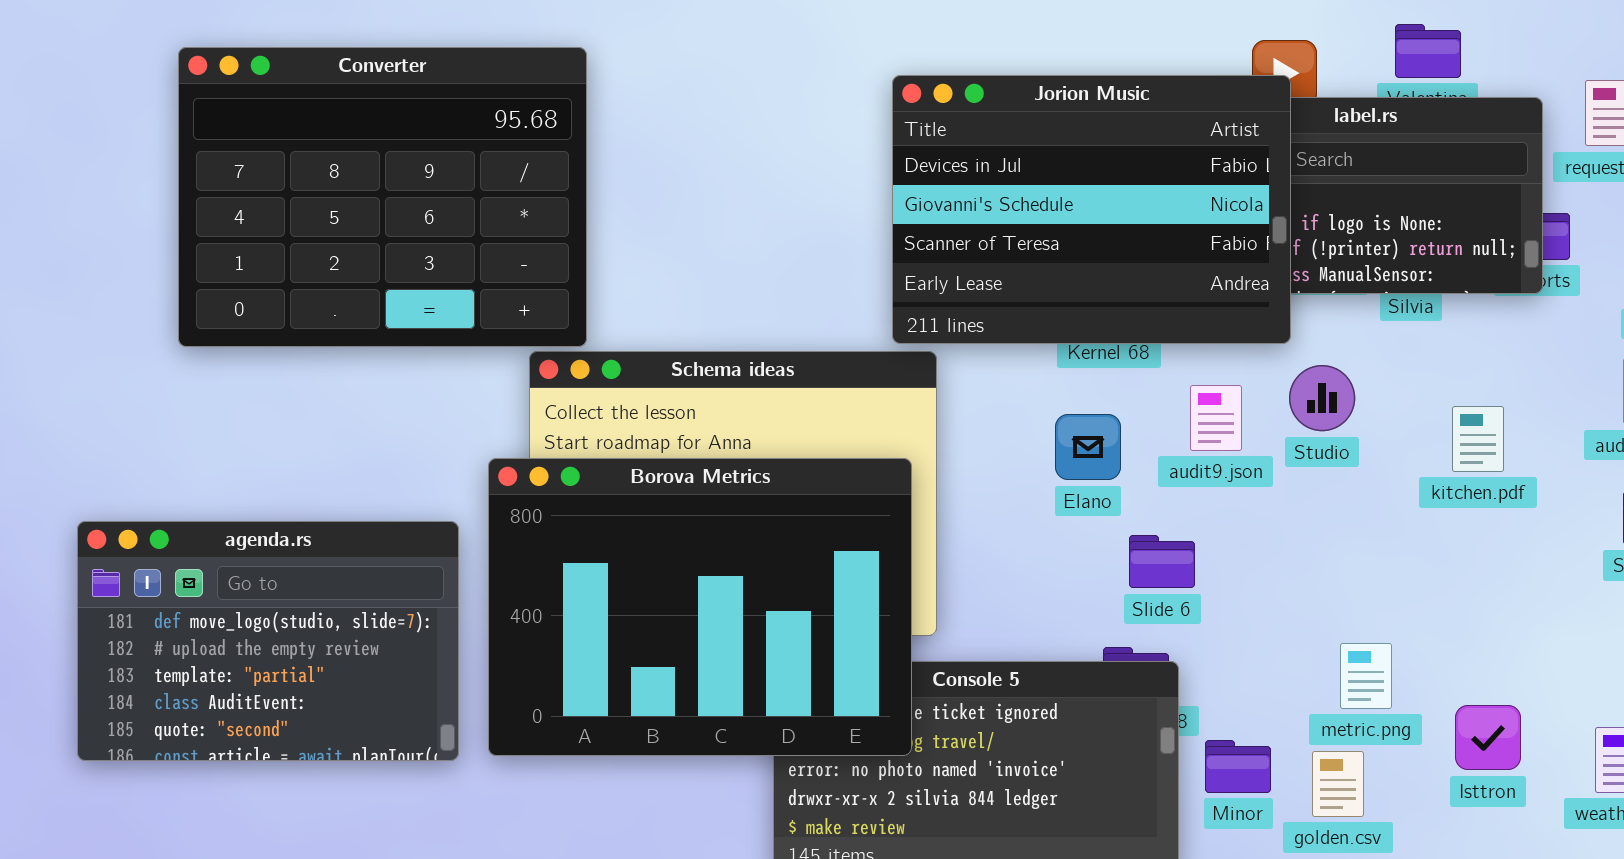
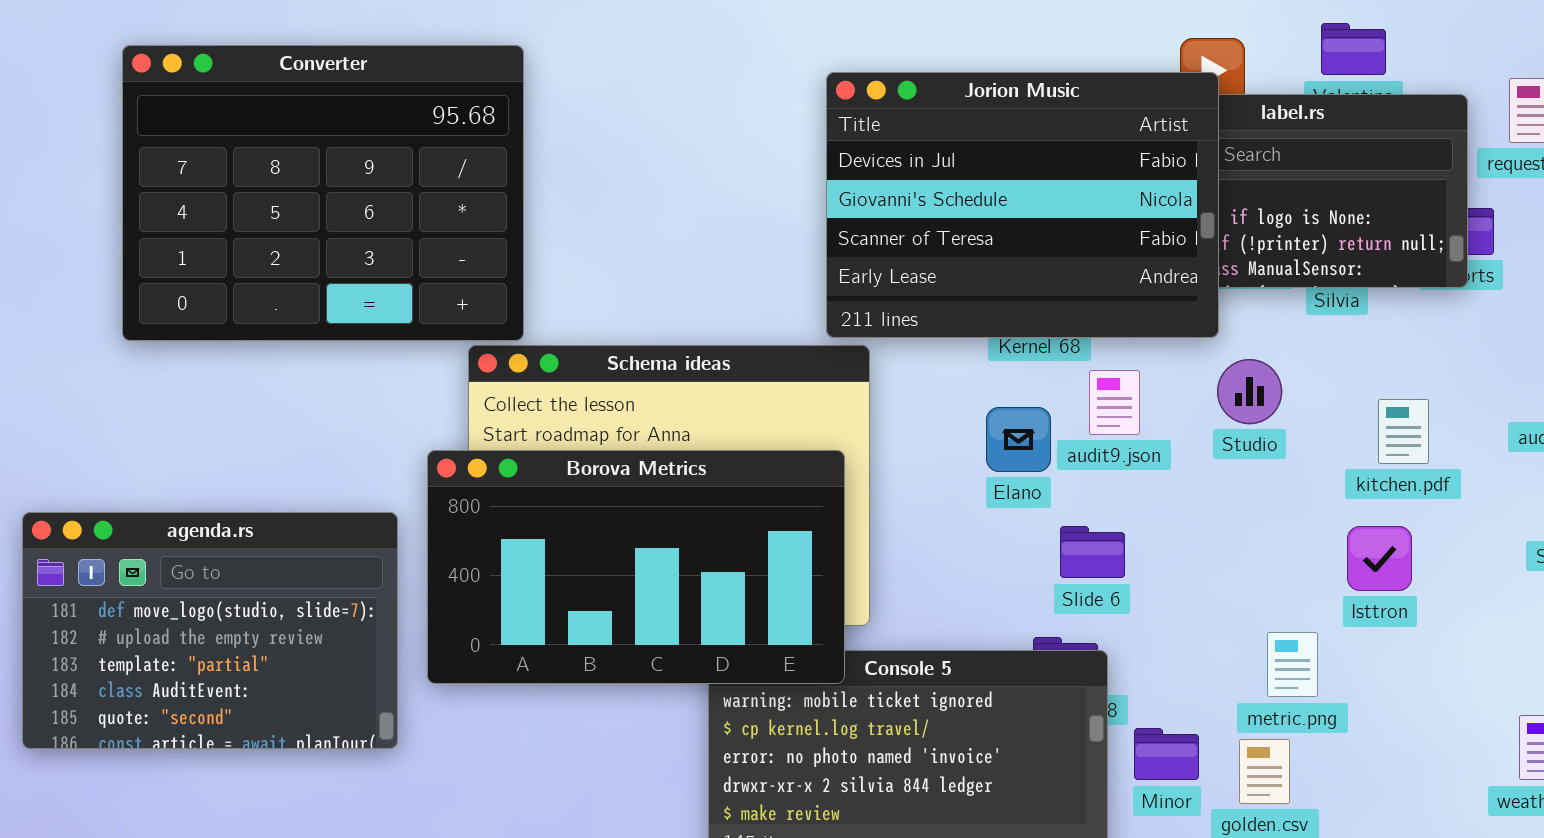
audit9.json: [1190,385,1242,451] -> [1089,370,1140,435], moved
Borova Metrics: [488,458,912,756] -> [427,450,845,684], resized
Isttron: [1455,705,1521,770] -> [1347,526,1412,591], moved

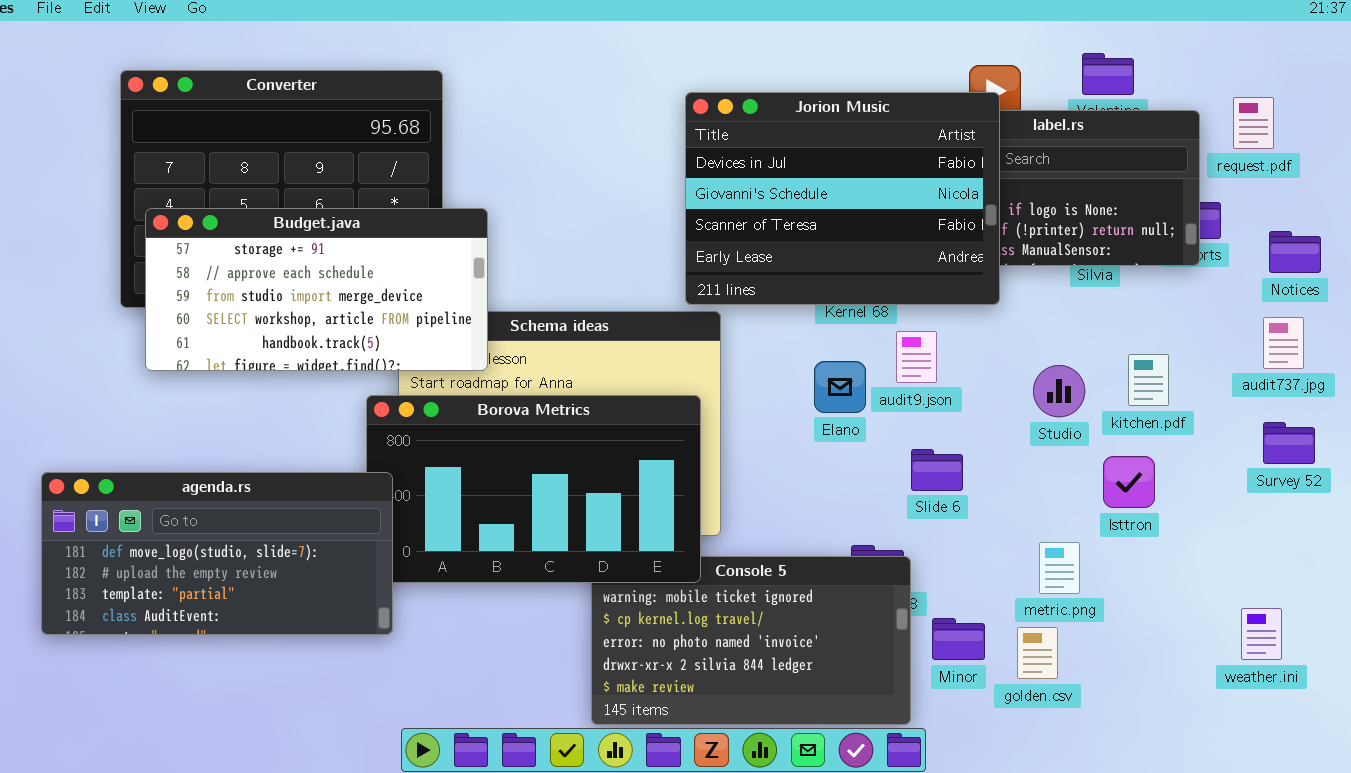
Budget.java: none -> [145,208,488,371], opened
Studio: [1217,359,1282,424] -> [1033,365,1085,417], moved
agenda.rs: [22,512,398,749] -> [41,472,393,635], resized
Slide 6: [1060,526,1125,578] -> [911,449,963,491], moved

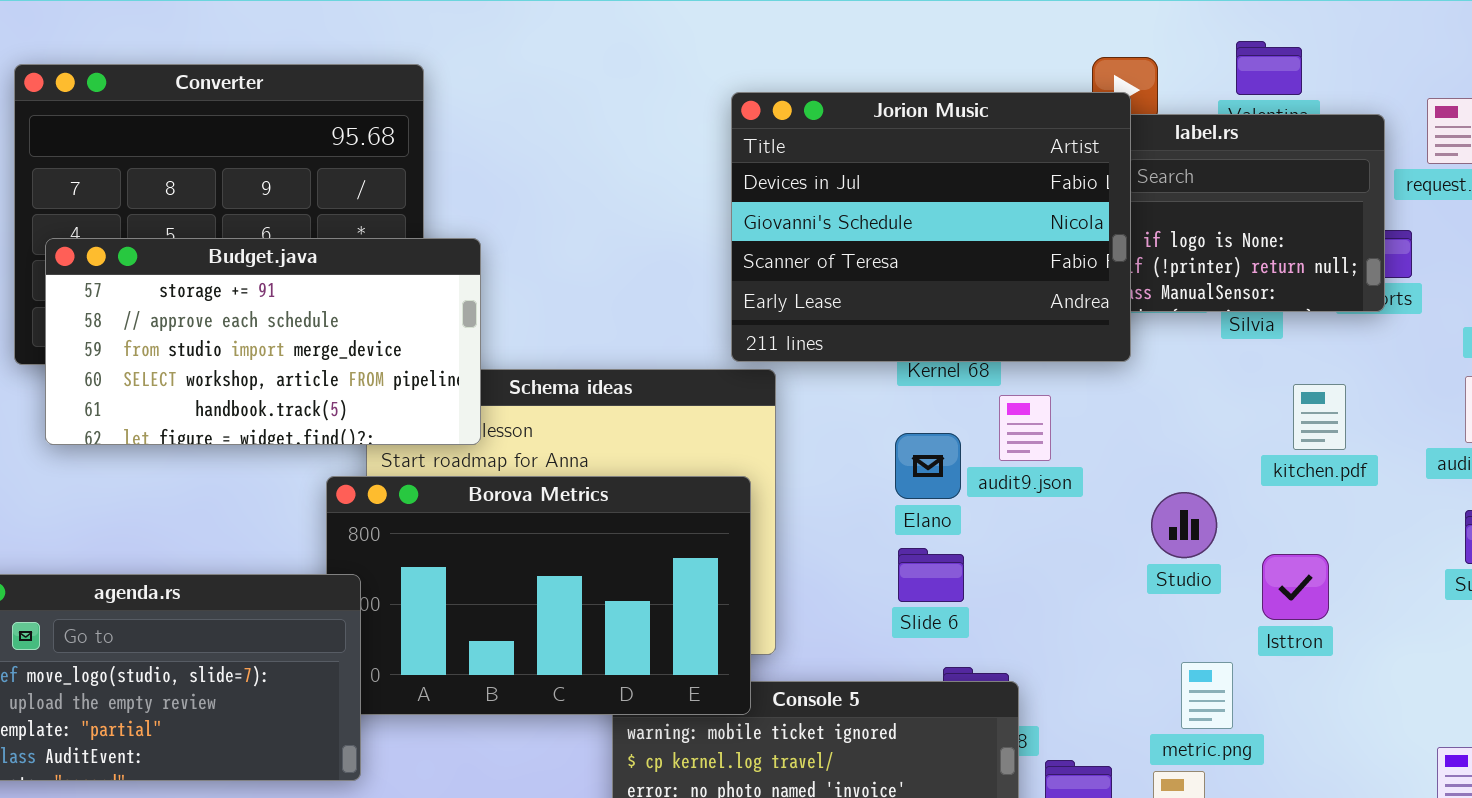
kitchen.pdf: [1128,354,1169,406] -> [1293,384,1346,450], moved
Studio: [1033,365,1085,417] -> [1151,492,1217,558], moved
Slide 6: [911,449,963,491] -> [898,548,964,602], moved

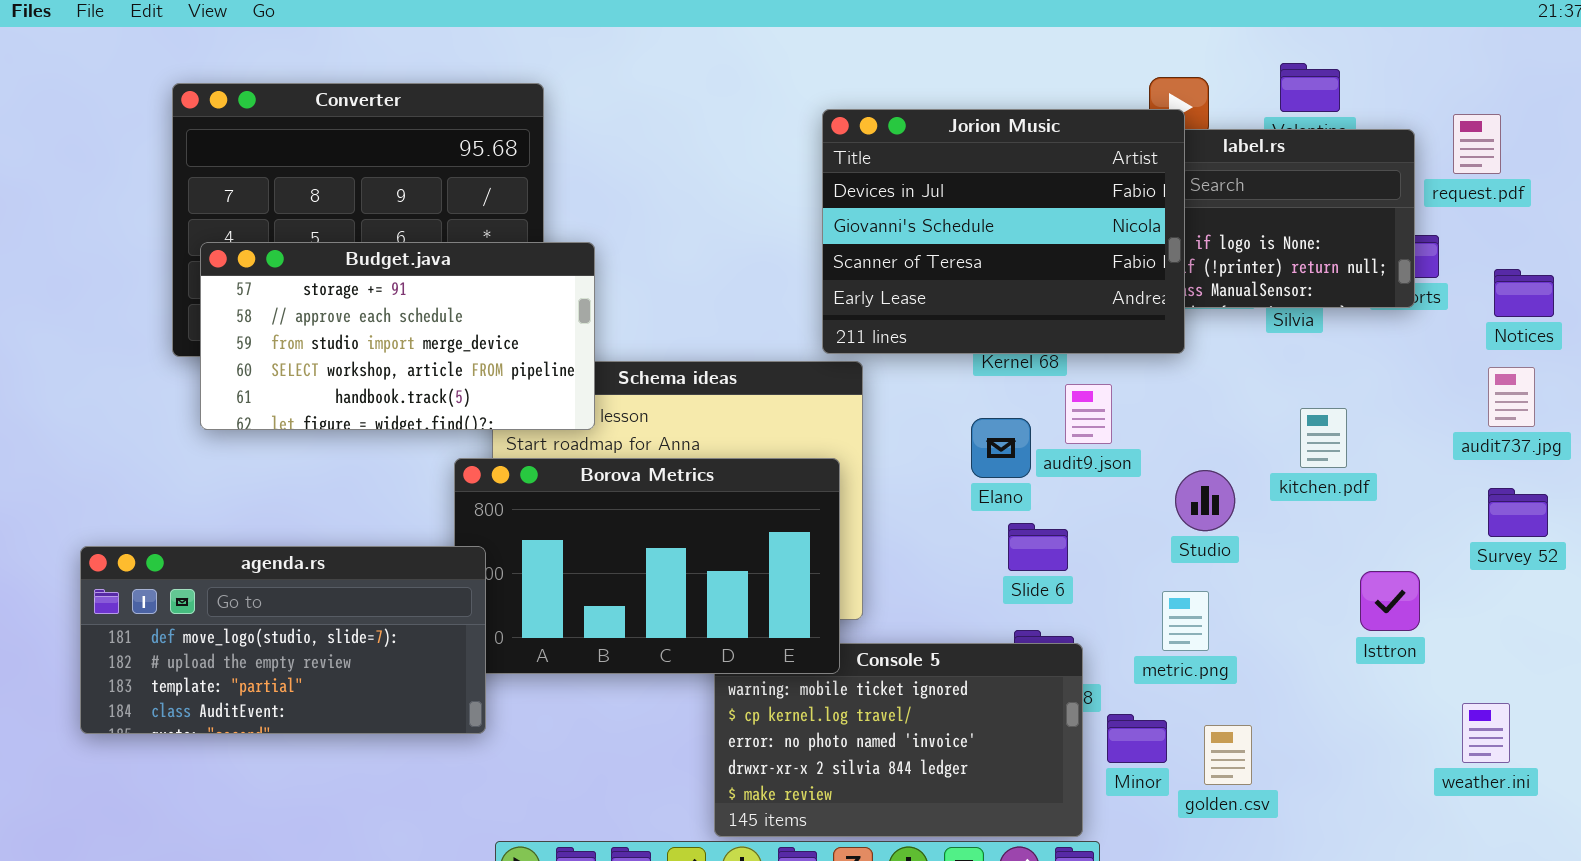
kitchen.pdf: [1293,384,1346,450] -> [1300,408,1347,468], moved
Studio: [1151,492,1217,558] -> [1175,470,1235,531], moved
Slide 6: [898,548,964,602] -> [1008,523,1068,571], moved
Isttron: [1262,554,1329,620] -> [1360,571,1420,631], moved
metric.png: [1181,662,1233,729] -> [1162,591,1209,651], moved

